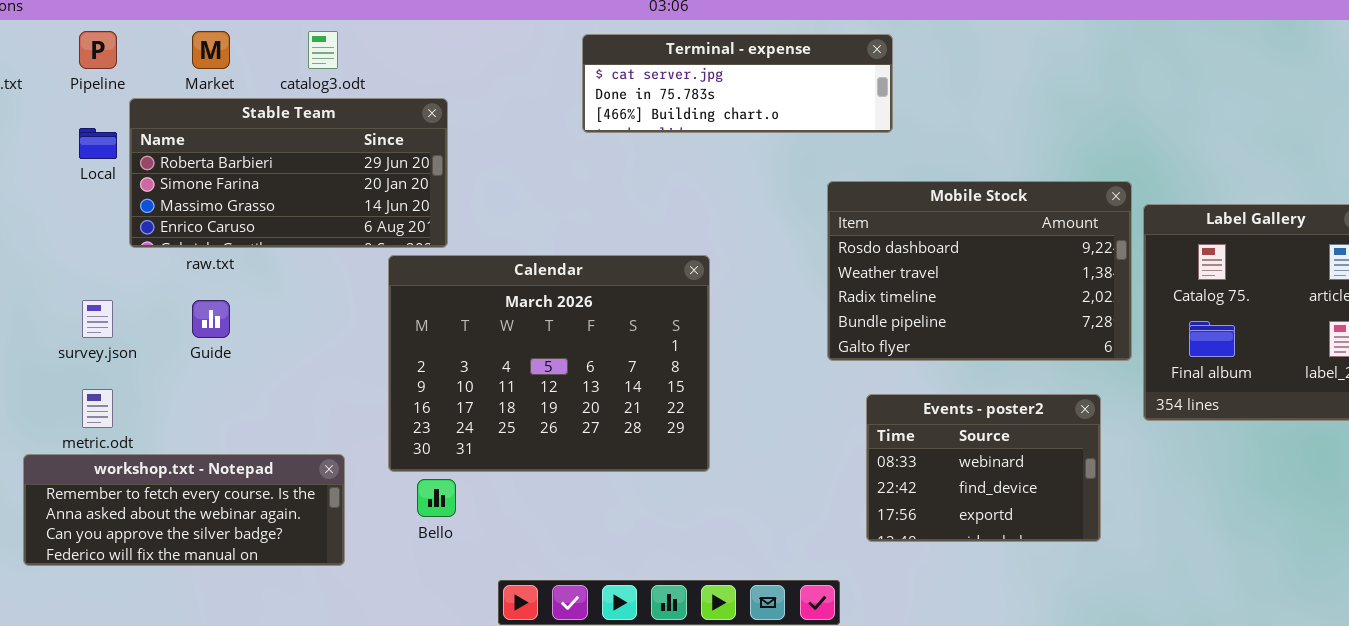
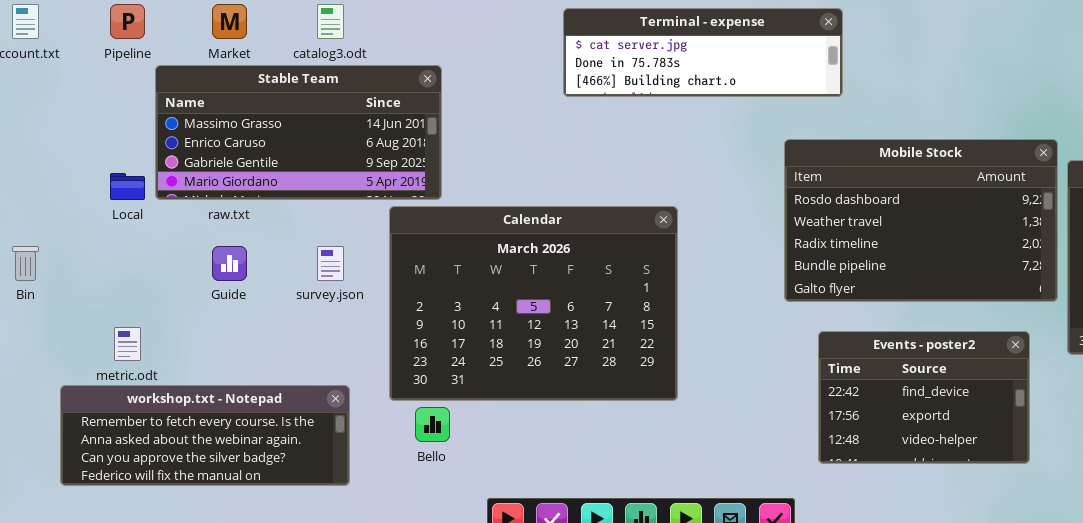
Stable Team: [129,98,448,248] -> [155,65,442,200], scrolled down 2 rows
Local: [79,128,117,159] -> [110,173,145,200], moved
survey.json: [82,300,113,338] -> [317,246,344,281], moved
Events - poster2: [866,394,1101,542] -> [818,331,1030,464], scrolled down 1 row

